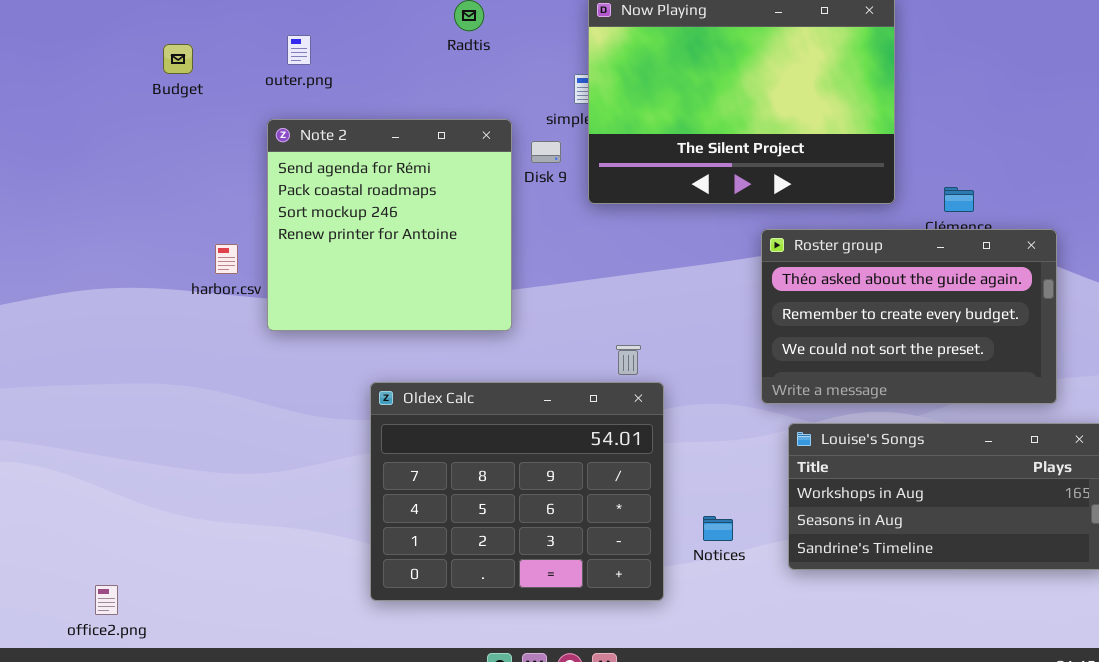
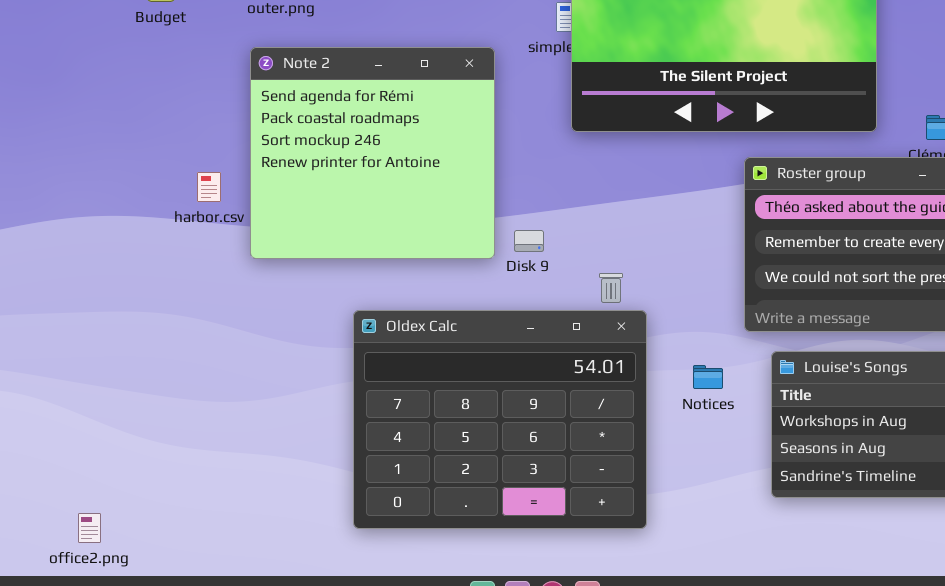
Disk 9: [531,141,561,163] -> [514,230,544,252], moved
Notices: [703,516,733,541] -> [693,365,723,389], moved

